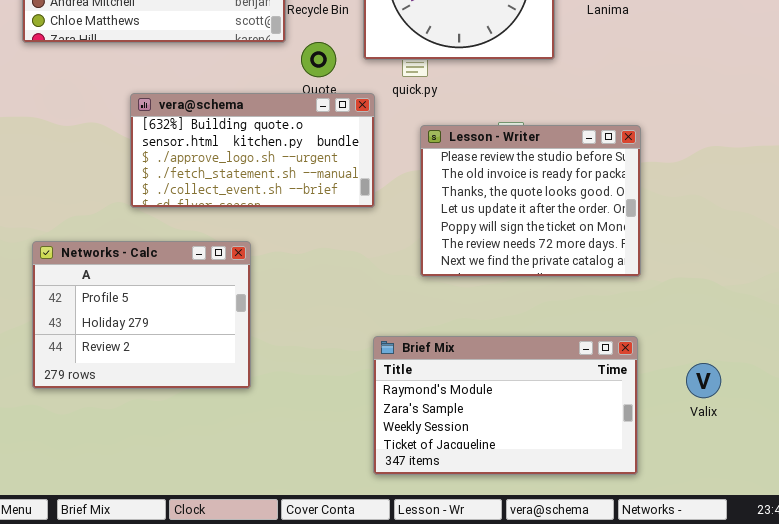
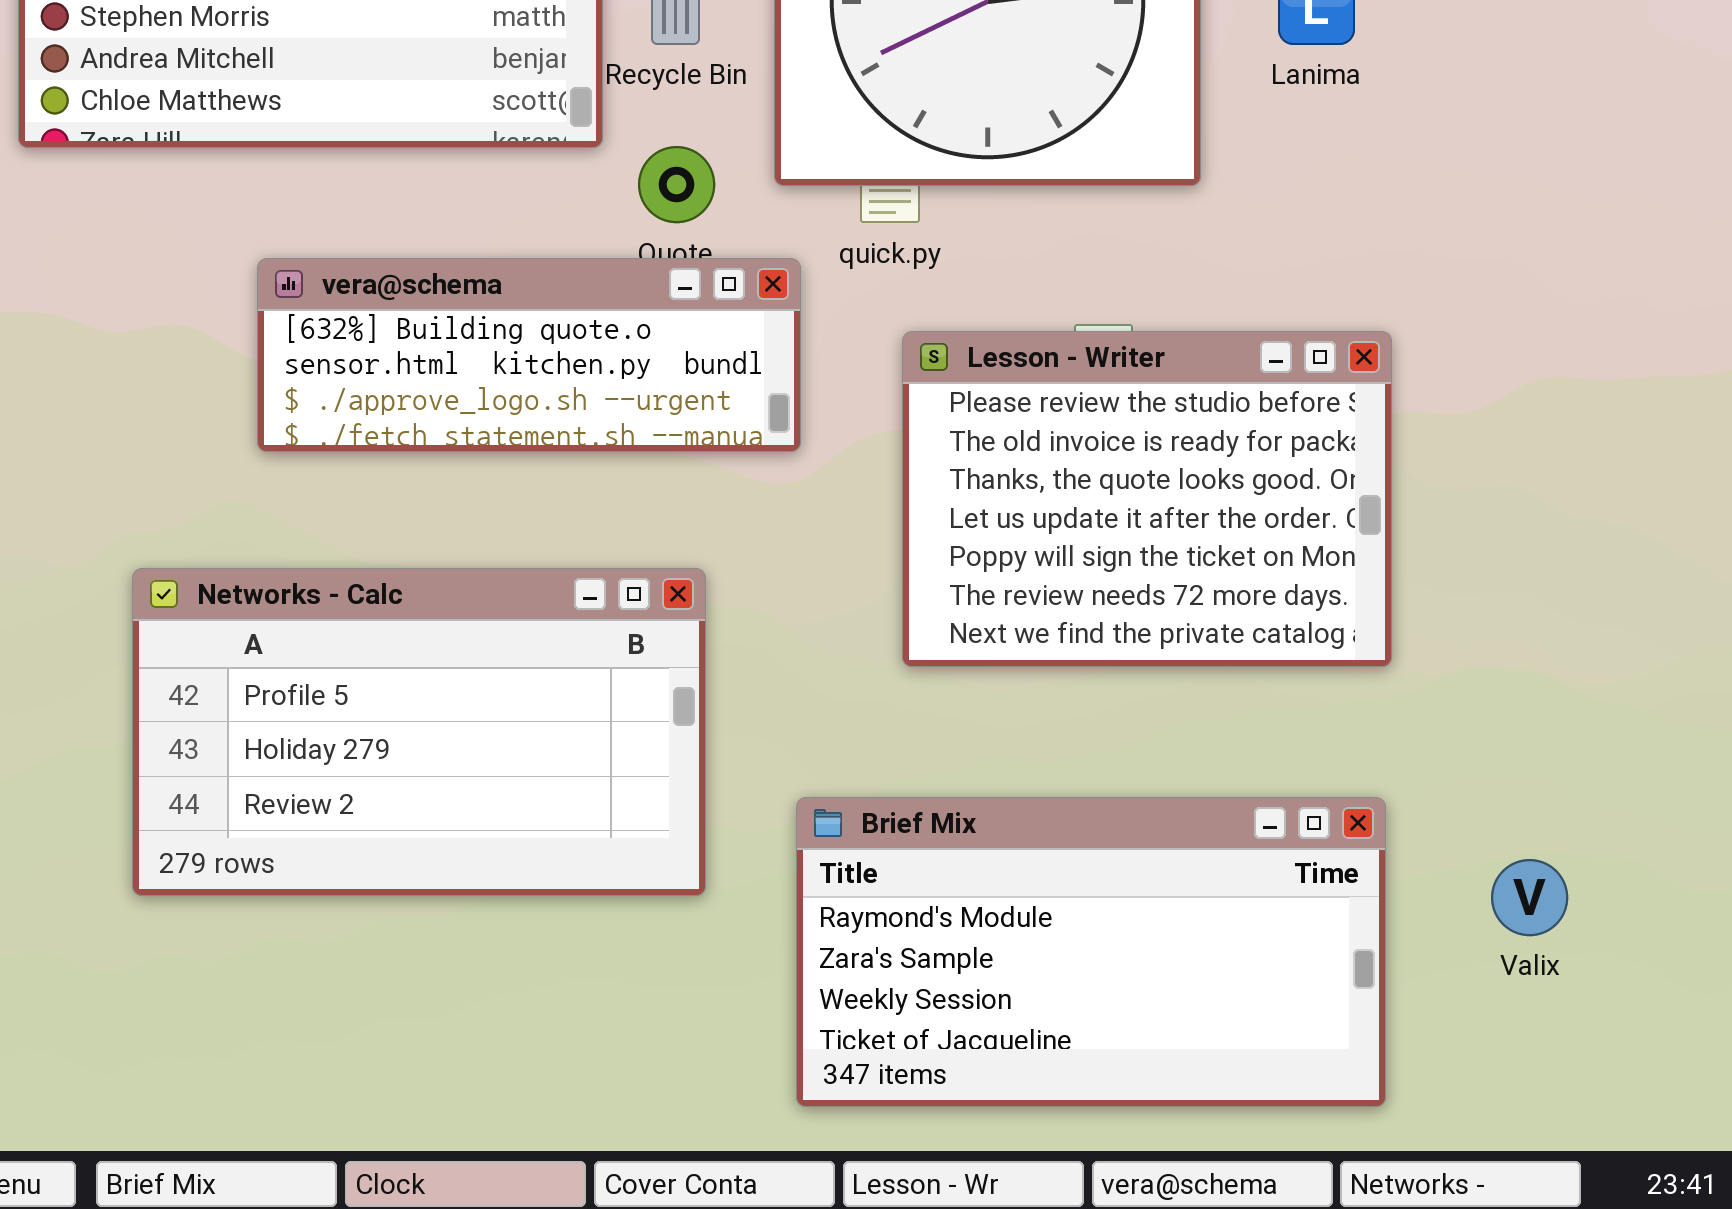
vera@schema: [130,93,375,208] -> [257,258,801,452], resized
Networks - Calc: [32,241,251,389] -> [132,568,706,896], moved, resized

